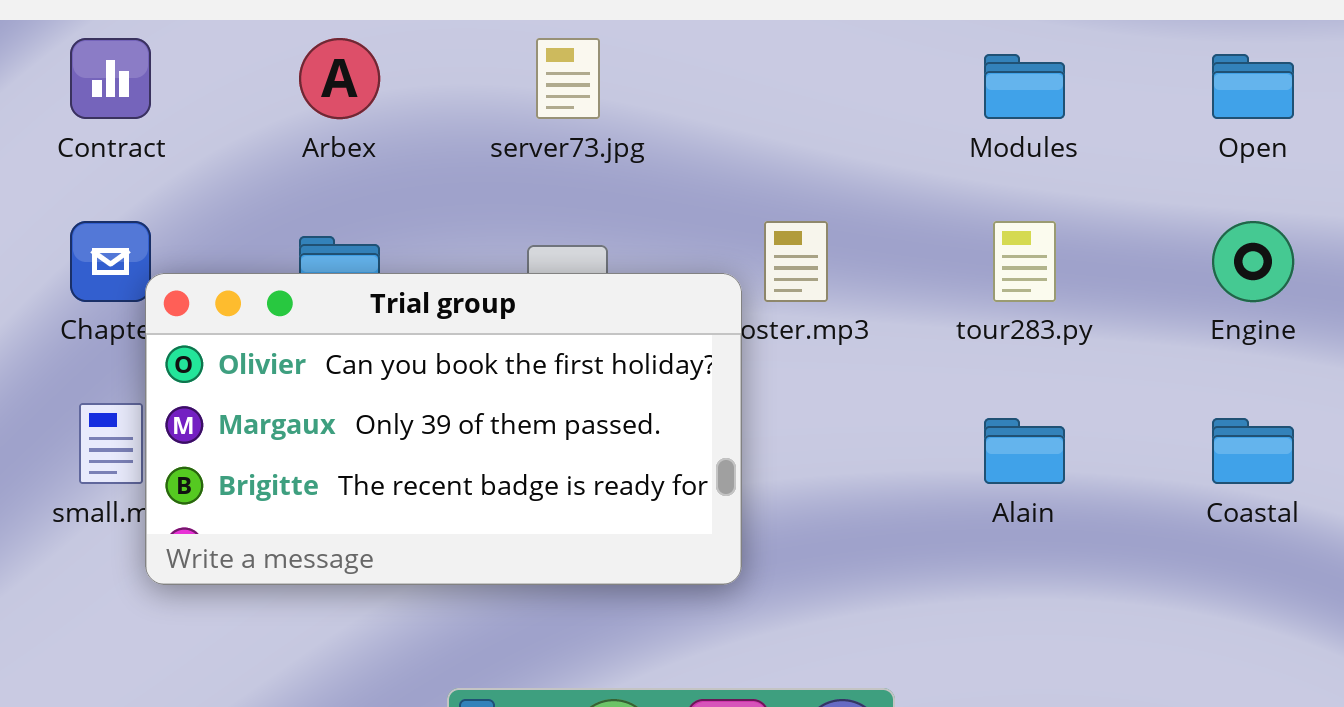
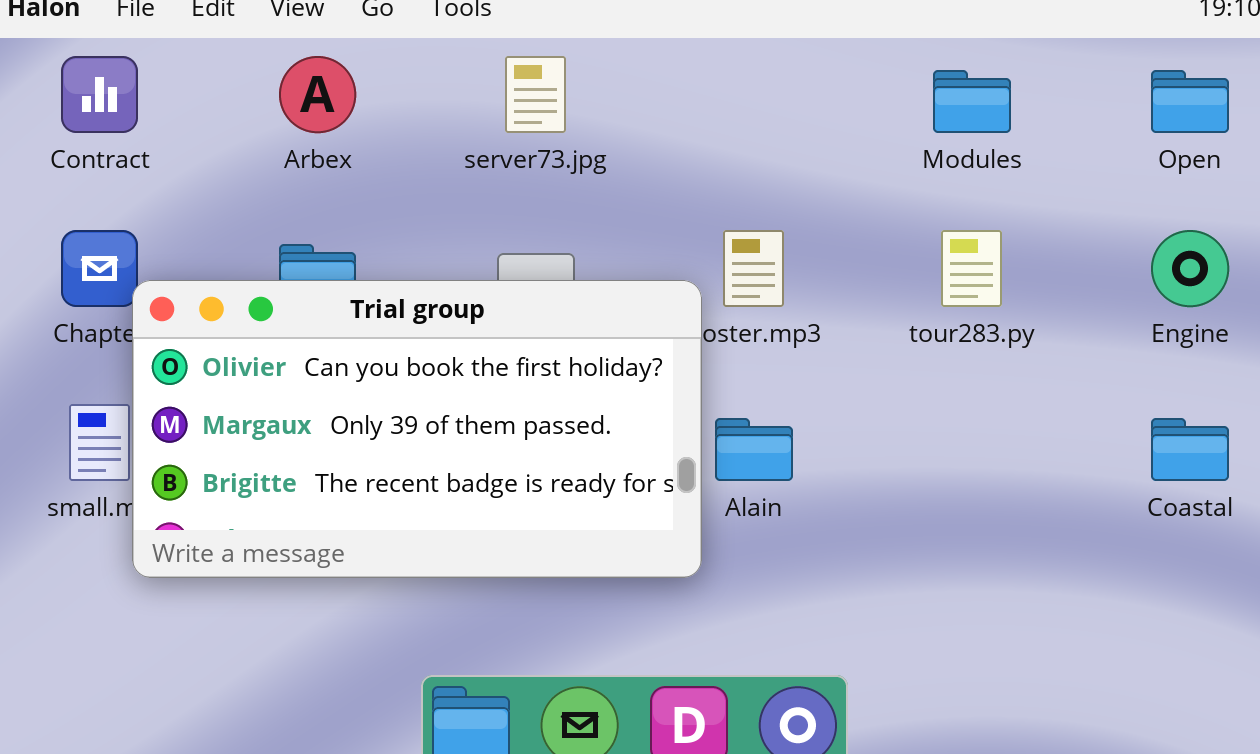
Alain: [984,418,1065,484] -> [715,418,793,481], moved

